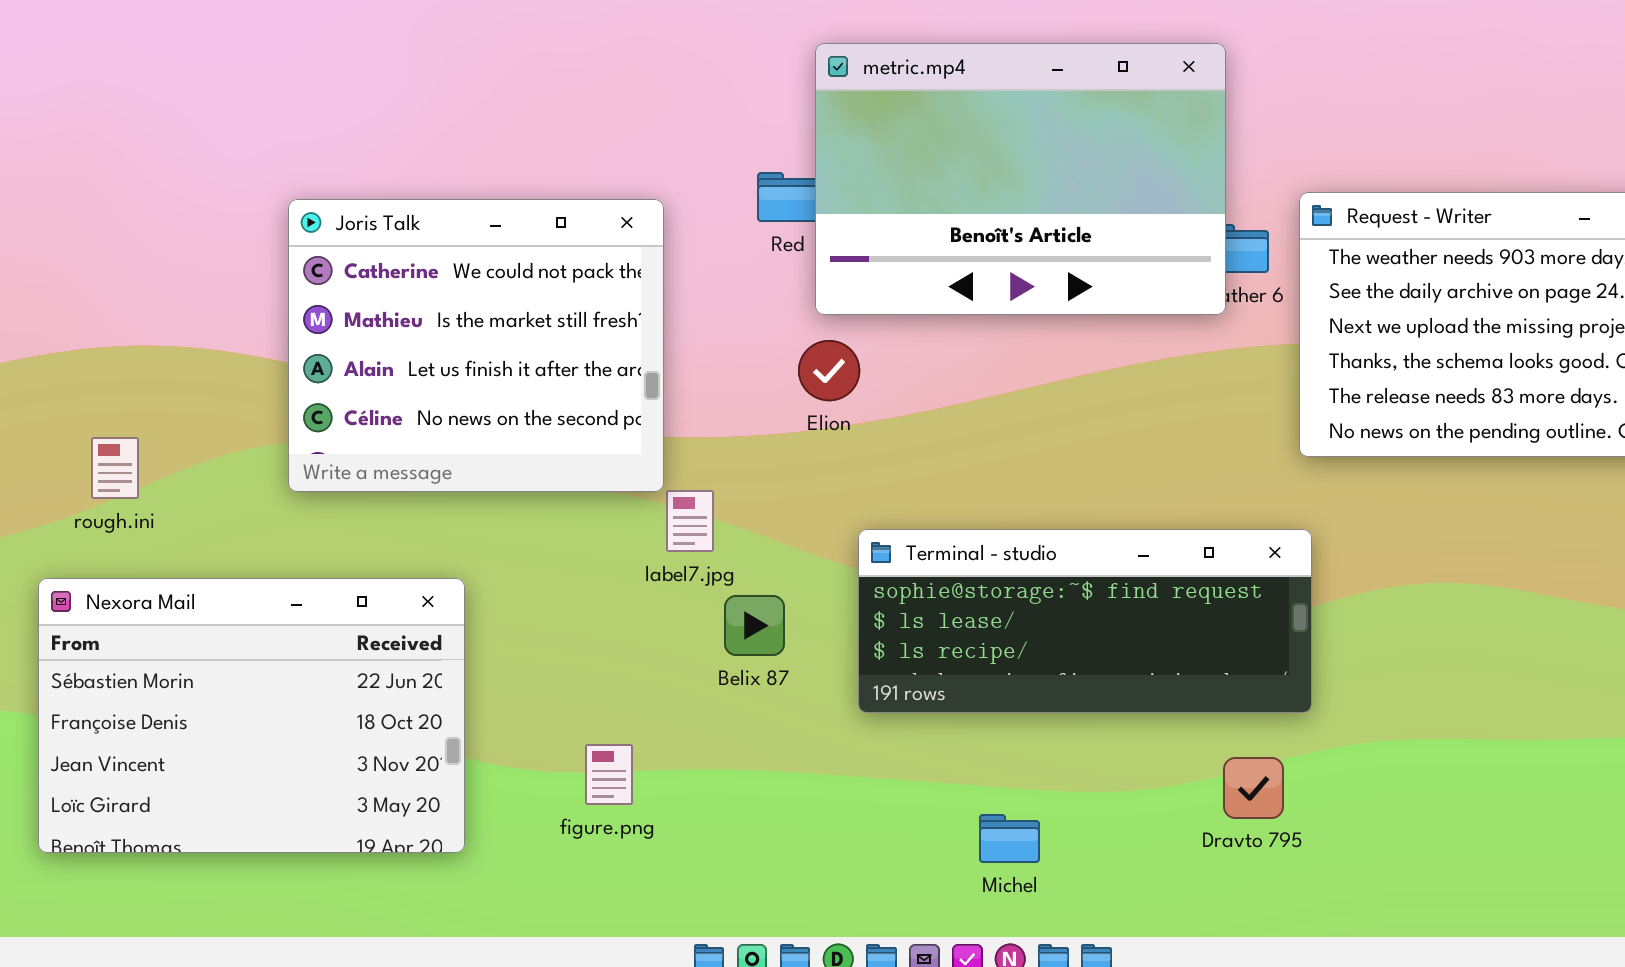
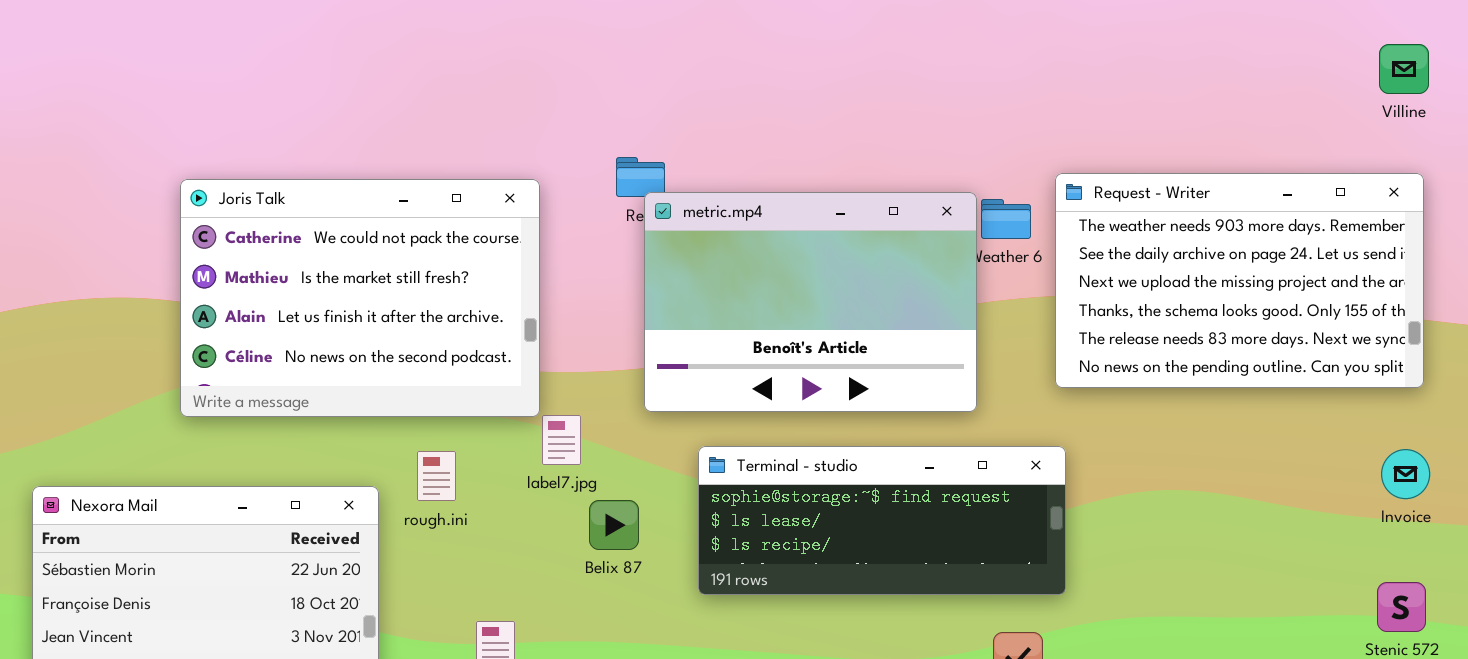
metric.mp4: [815,43,1226,315] -> [644,192,977,412], moved
Joris Talk: [288,199,664,492] -> [180,179,540,417], resized
rough.ini: [91,437,139,499] -> [417,451,456,501], moved

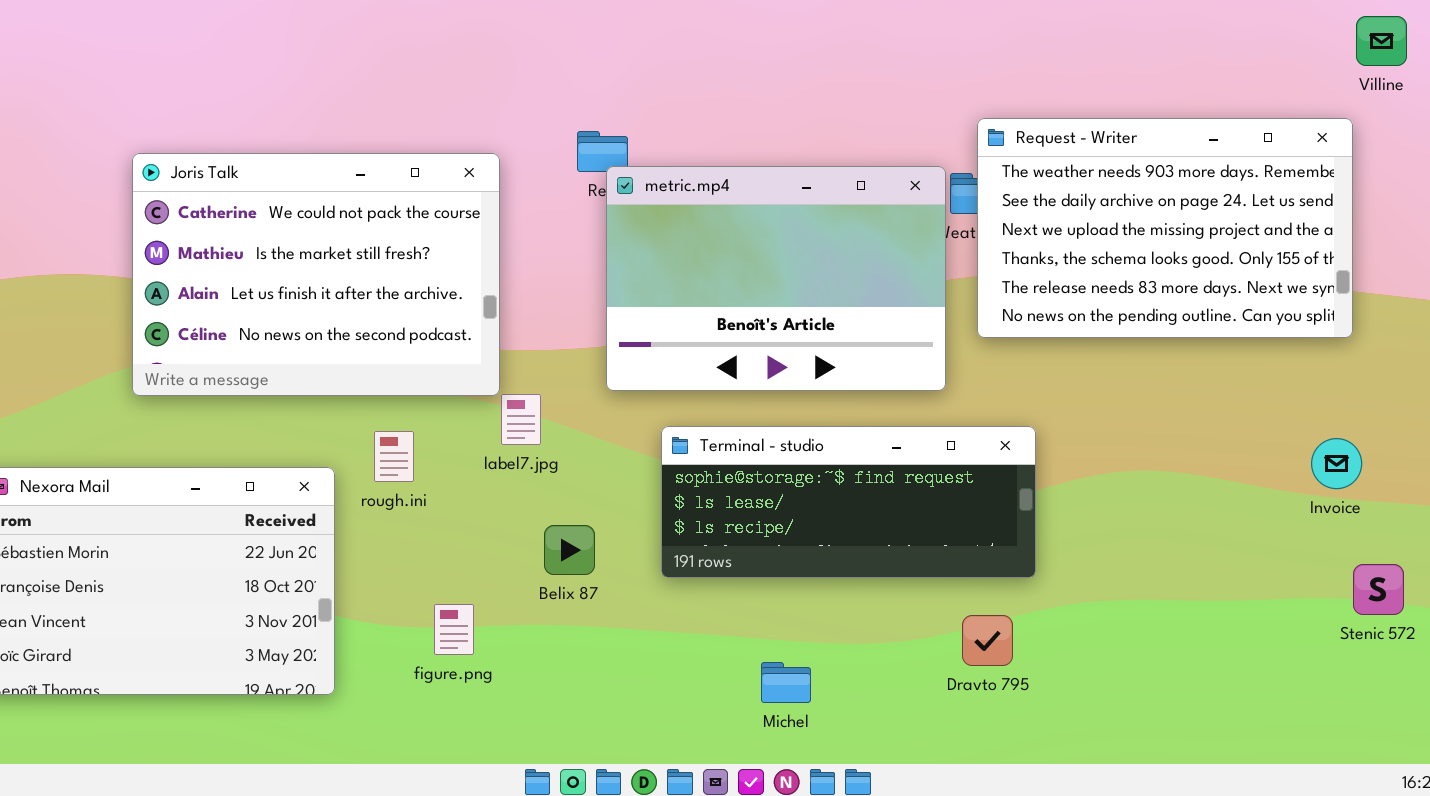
Request - Writer: [1055,173,1424,388] -> [977,118,1353,338], moved
Invoice: [1381,449,1430,499] -> [1311,438,1362,489], moved
Belix 87: [589,500,639,550] -> [544,525,595,575], moved

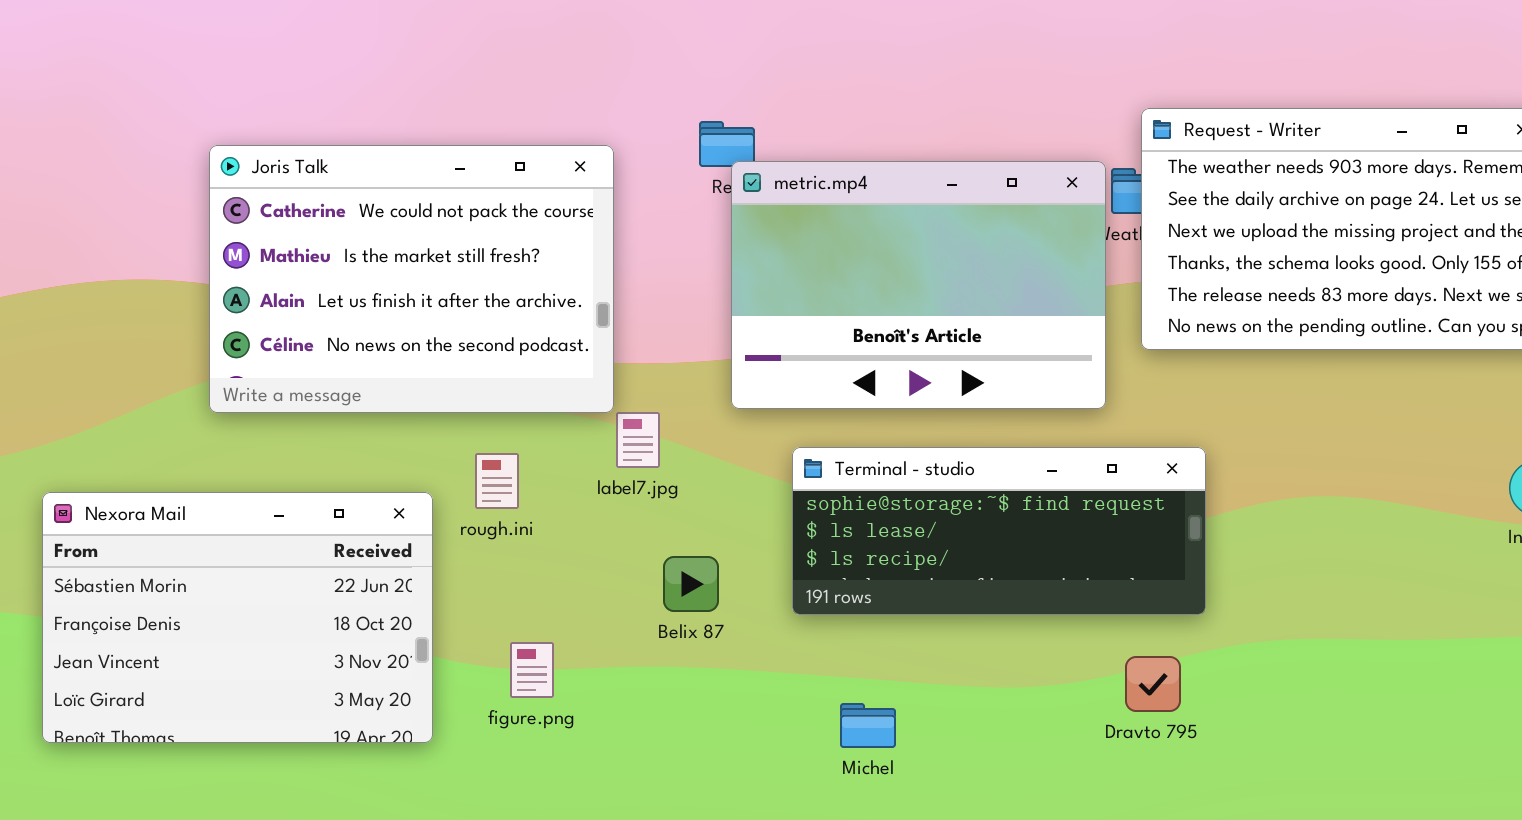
figure.png: [434,604,474,655] -> [510,642,554,698], moved
Michel: [761,662,811,703] -> [840,703,896,748], moved

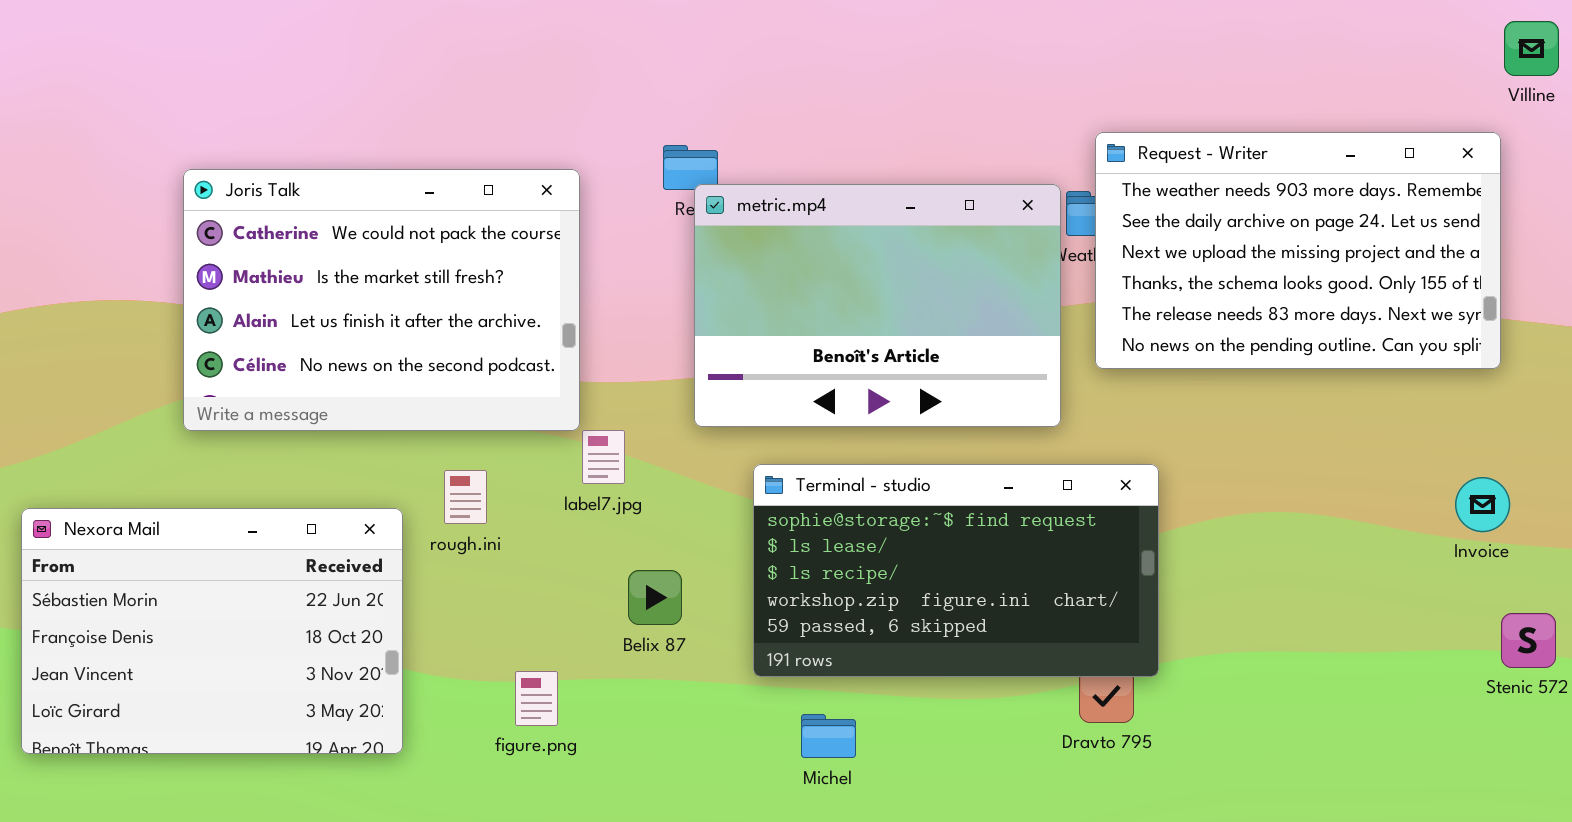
Terminal - studio: [792,447,1206,615] -> [753,464,1159,677], resized
figure.png: [510,642,554,698] -> [515,671,558,726], moved

